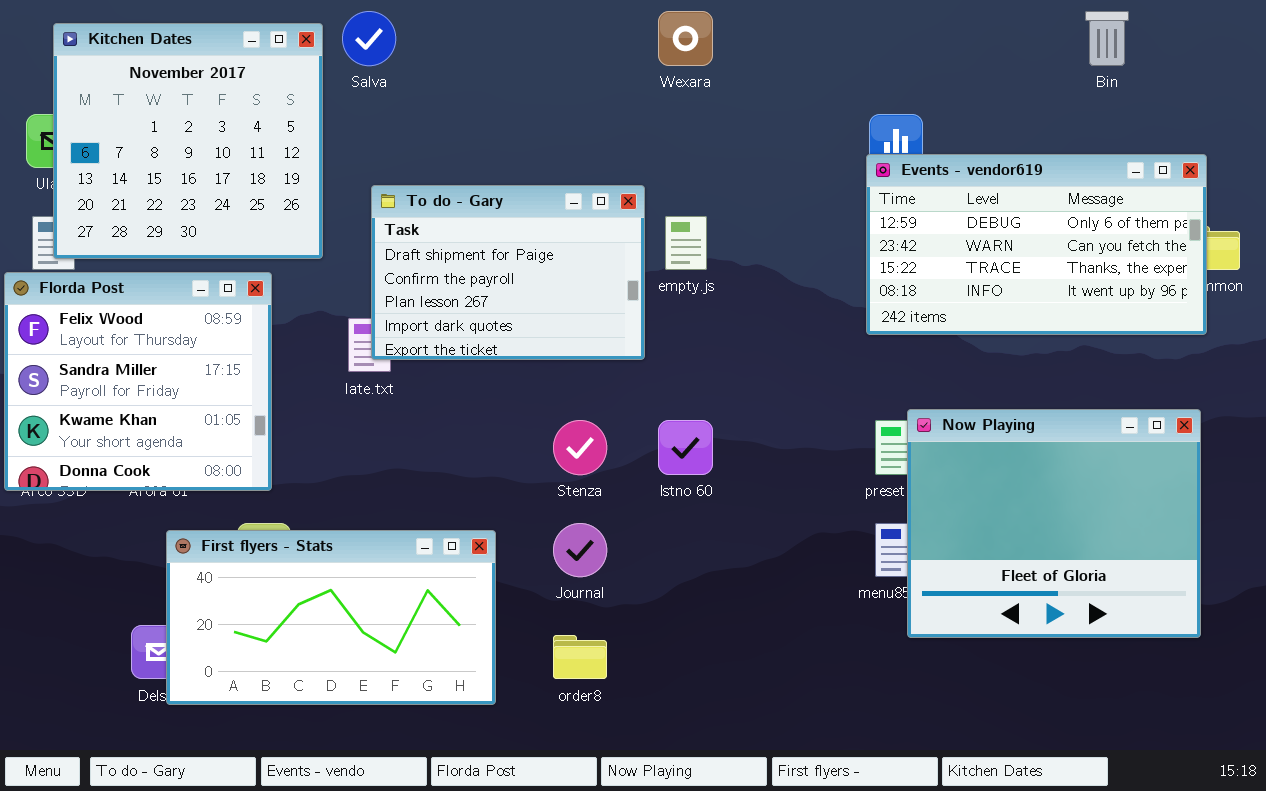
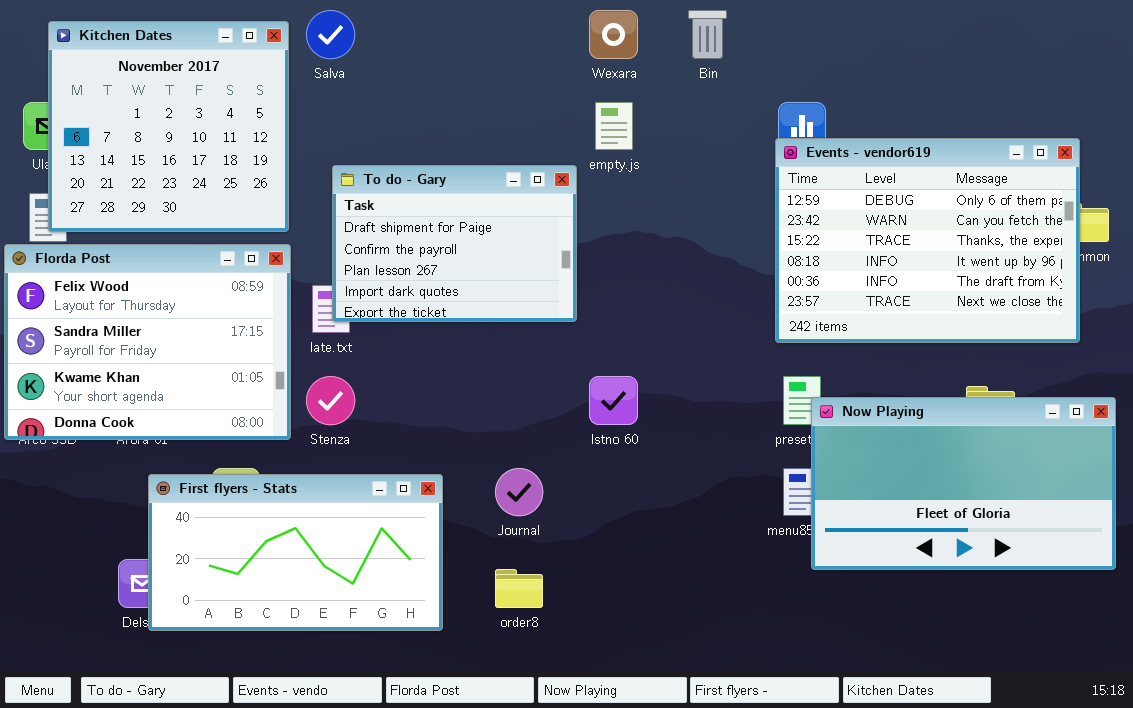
Bin: [1085,11,1129,66] -> [688,10,727,59], moved
Events - vendor619: [866,154,1207,335] -> [775,138,1080,343], resized
empty.js: [665,216,707,270] -> [595,102,633,150], moved
Florda Post: [4,272,272,491] -> [4,244,291,440], resized
Now Playing: [907,409,1201,638] -> [811,397,1116,570], resized
Stenza: [553,420,607,475] -> [306,376,355,425], moved

